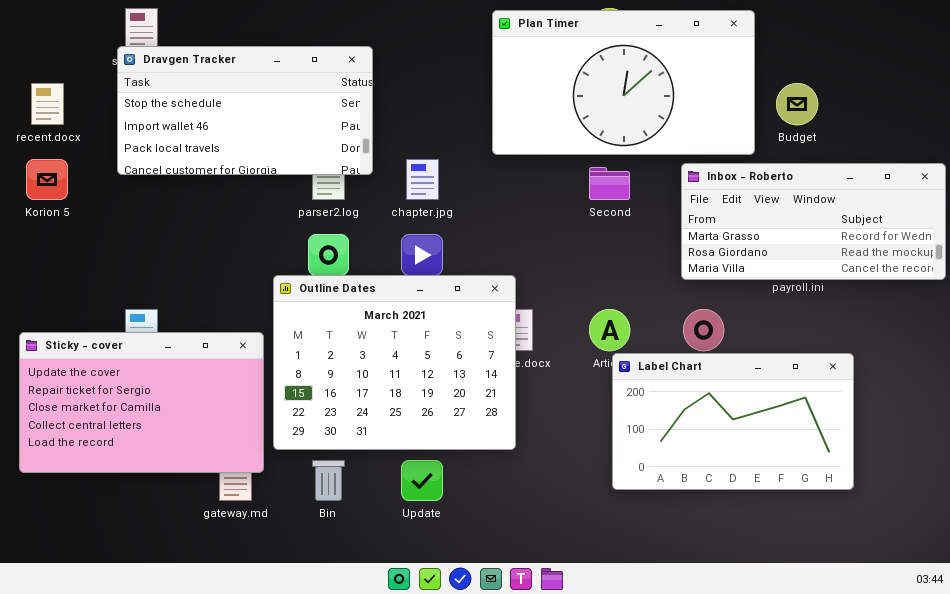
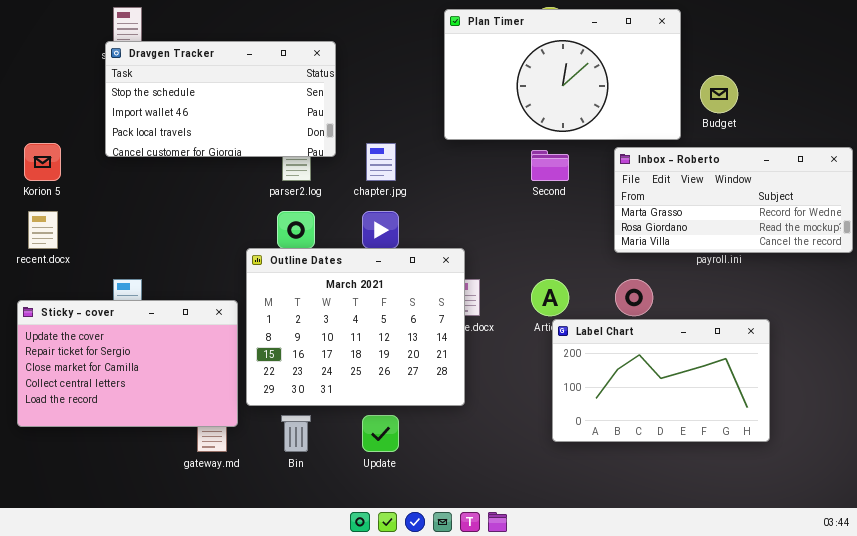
recent.docx: [31,83,64,125] -> [28,211,58,249], moved

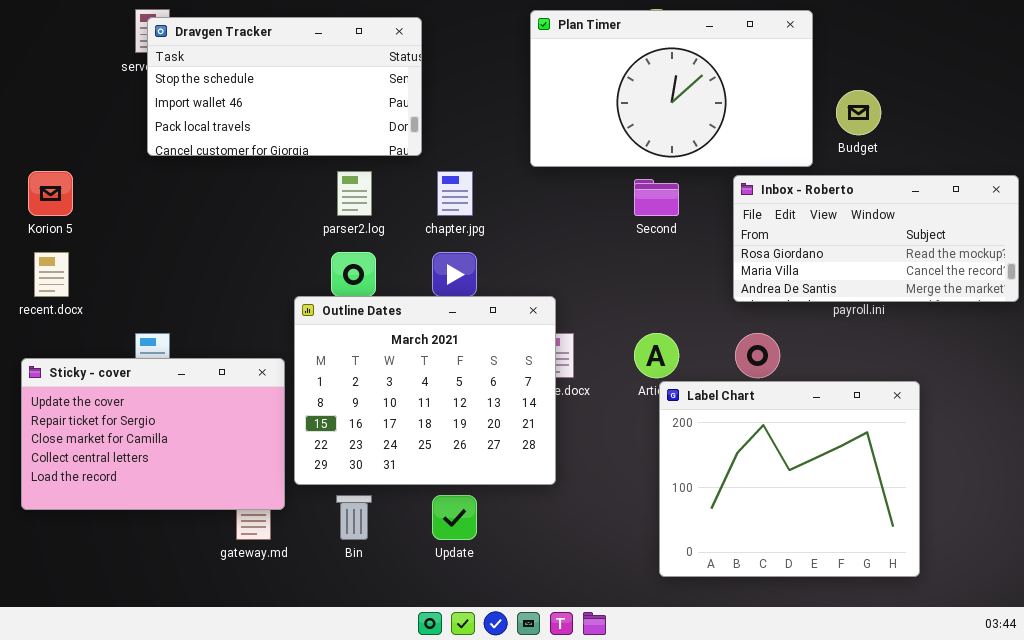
Dravgen Tracker: [105,41,336,157] -> [147,17,422,156], moved
Inbox - Roberto: [614,147,853,253] -> [733,175,1019,302], scrolled down 1 row
Label Chart: [552,319,770,442] -> [659,381,920,577], resized

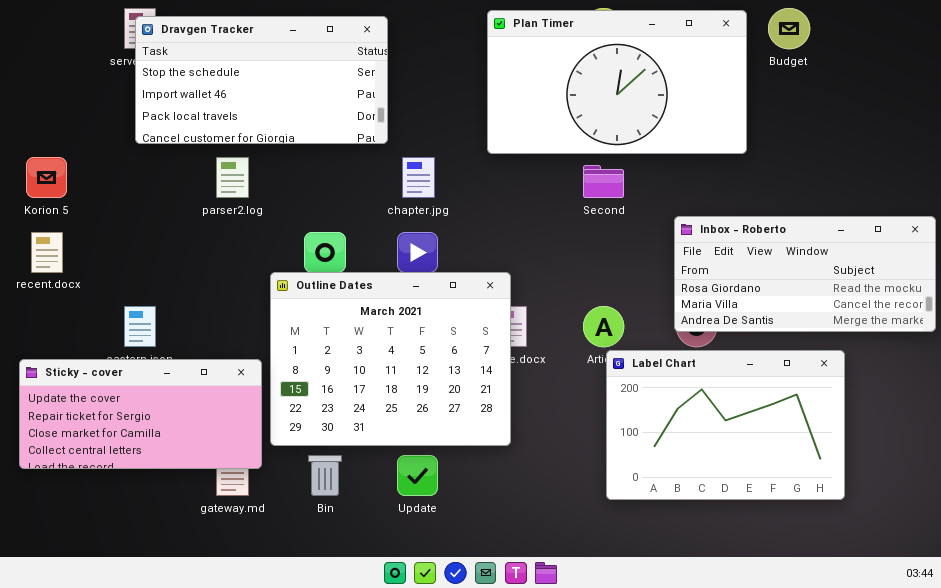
Budget: [836,90,881,135] -> [768,8,810,49], moved
parser2.log: [337,171,372,216] -> [216,157,249,198], moved
Inbox - Roberto: [733,175,1019,302] -> [674,216,936,332], moved
Sticky - cover: [21,358,285,510] -> [19,359,262,469], resized
Label Chart: [659,381,920,577] -> [606,350,845,500], resized

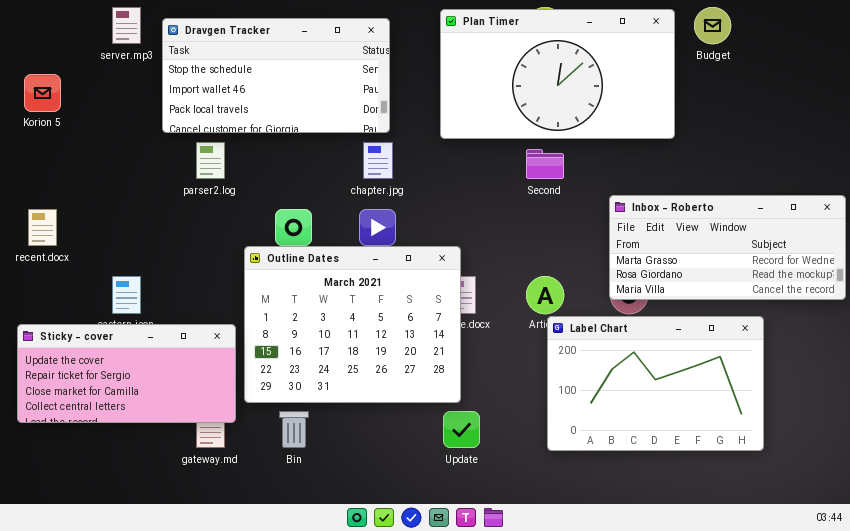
Dravgen Tracker: [135,16,388,144] -> [162,18,390,133], moved
Korion 5: [26,157,67,198] -> [24,74,61,112], moved
Inbox - Roberto: [674,216,936,332] -> [609,195,846,300], scrolled up 1 row
Update: [397,455,438,496] -> [443,411,480,448], moved

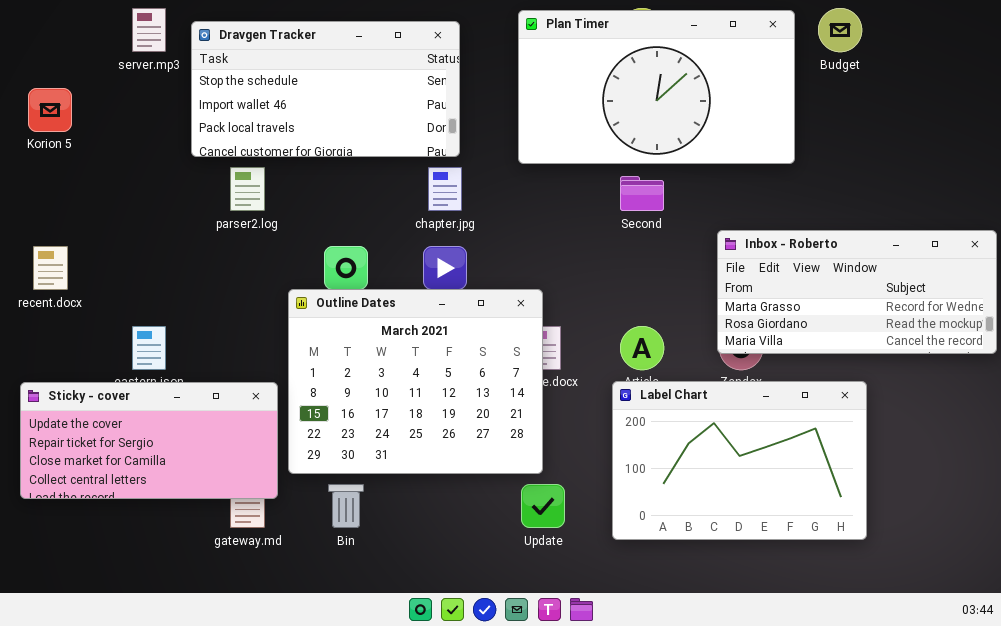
Label Chart: [547,316,764,451] -> [612,381,867,540], moved

